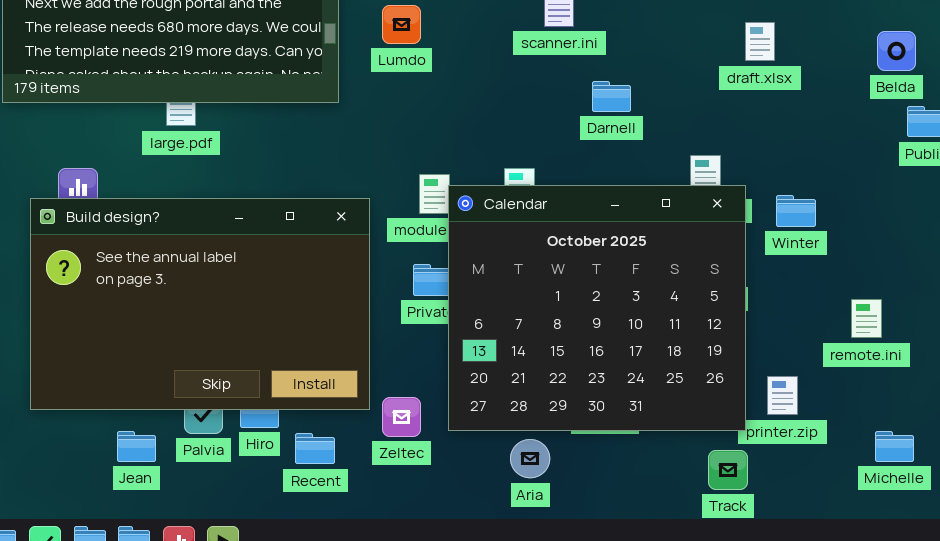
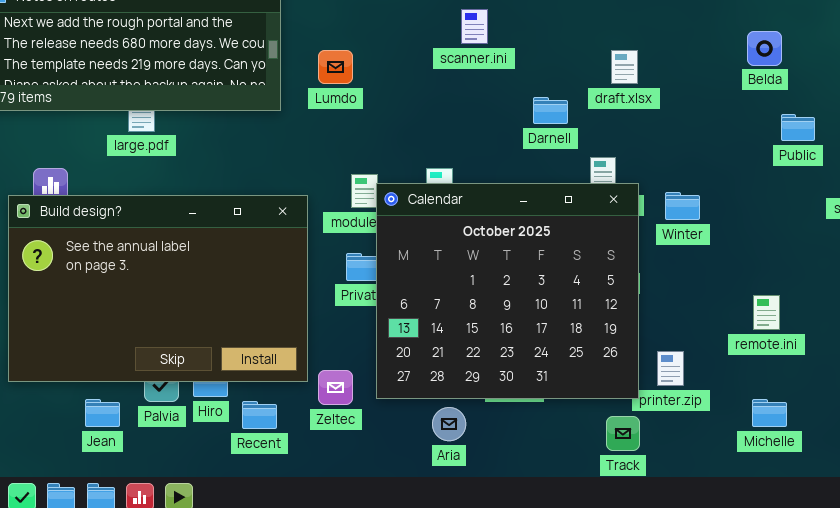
Lumdo: [382,5,421,44] -> [318,50,353,84], moved
draft.xlsx: [745,22,775,61] -> [611,50,638,84], moved
Belda: [877,31,916,71] -> [747,31,782,66], moved
Darnell: [592,81,631,112] -> [533,97,568,124], moved
remote.ini: [851,299,882,338] -> [753,295,780,330], moved

